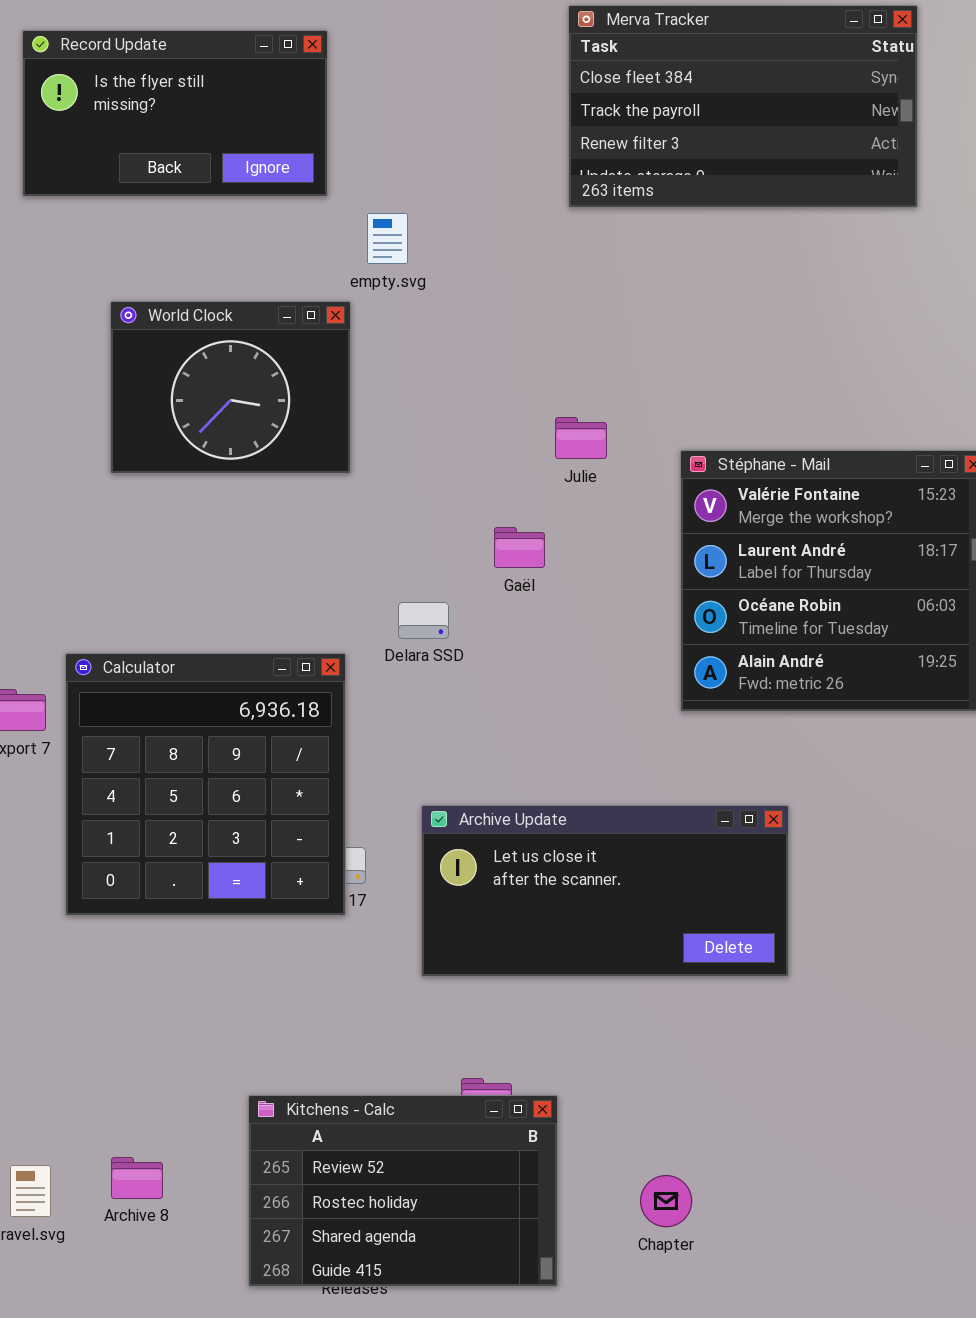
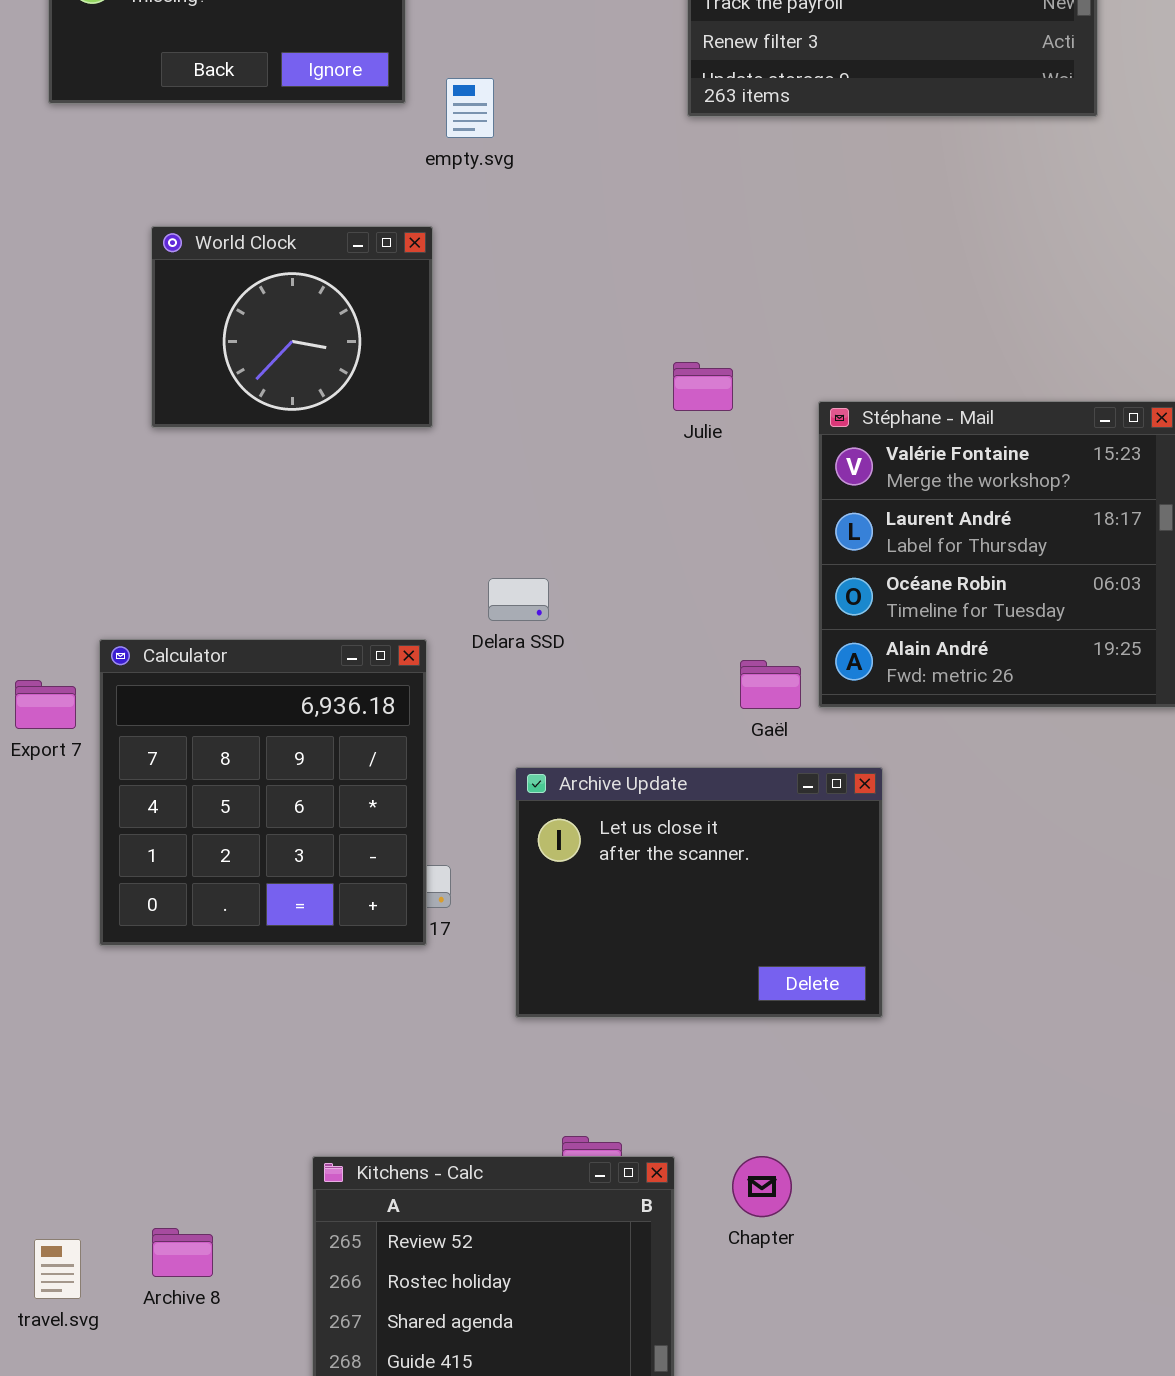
empty.svg: [367,213,408,264] -> [446,78,494,138], moved
Gaël: [494,527,545,568] -> [740,660,801,709], moved
Archive Update: [421,805,789,977] -> [515,767,883,1018], resized
Chapter: [640,1175,692,1227] -> [732,1156,792,1217], moved

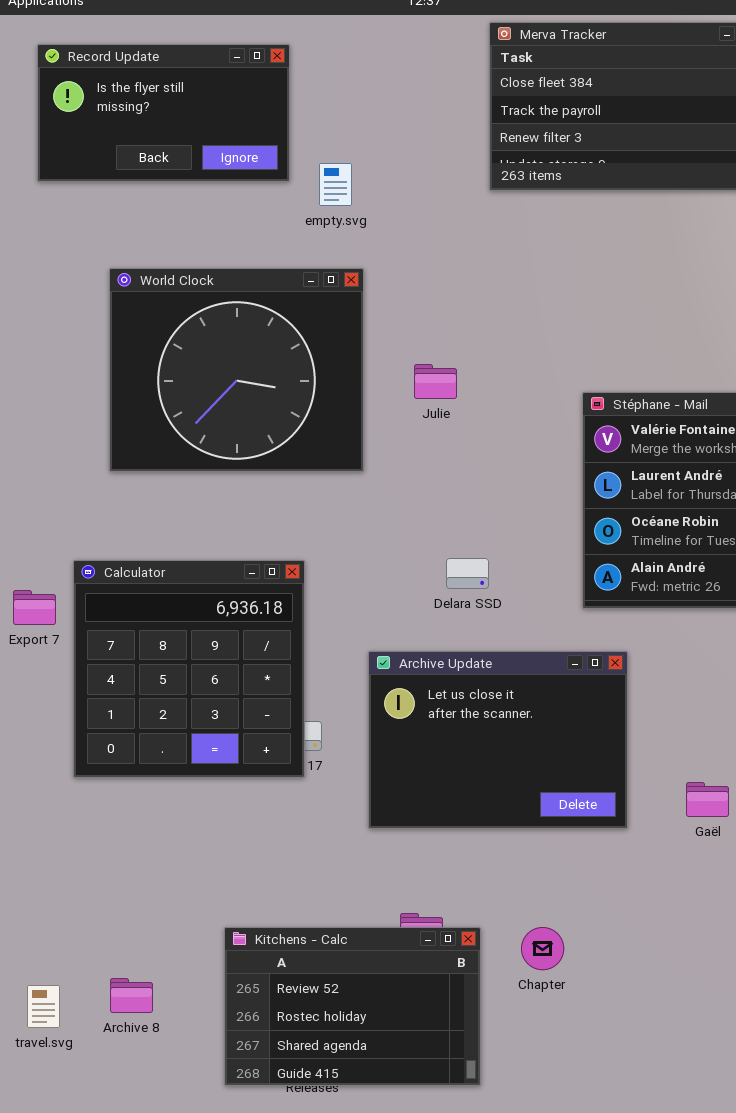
World Clock: [151,226,433,428] -> [109,268,364,472], resized
Julie: [673,362,733,411] -> [414,364,457,399], moved
Delara SSD: [488,578,549,621] -> [446,558,489,589], moved
Gaël: [740,660,801,709] -> [686,782,729,817], moved

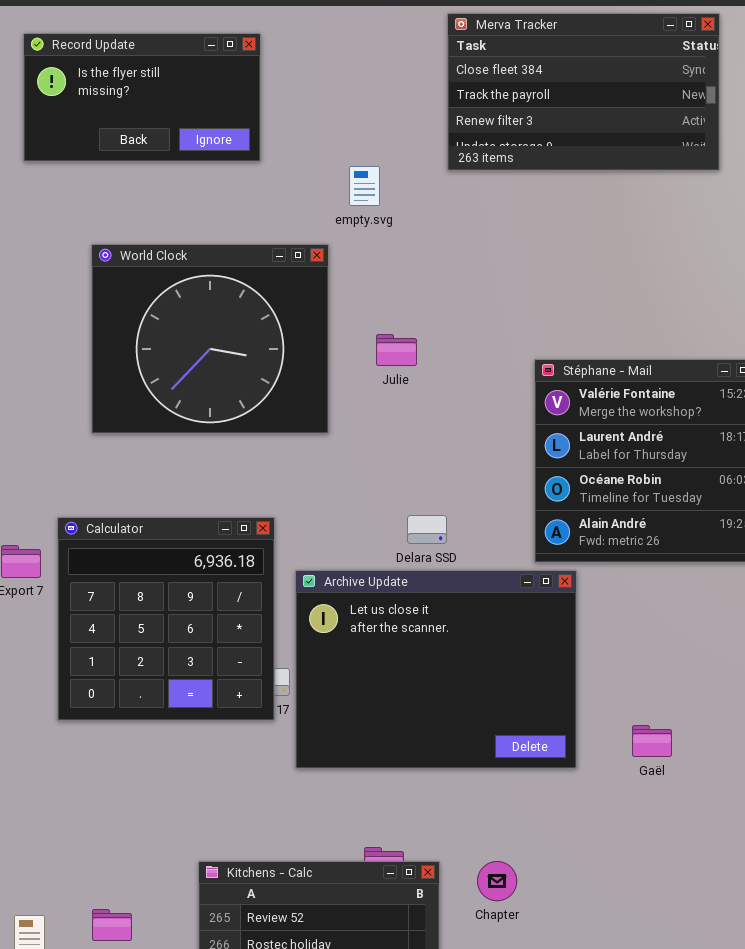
empty.svg: [319,163,352,206] -> [349,166,380,206], moved
Archive Update: [368,651,628,829] -> [295,570,577,769], resized

